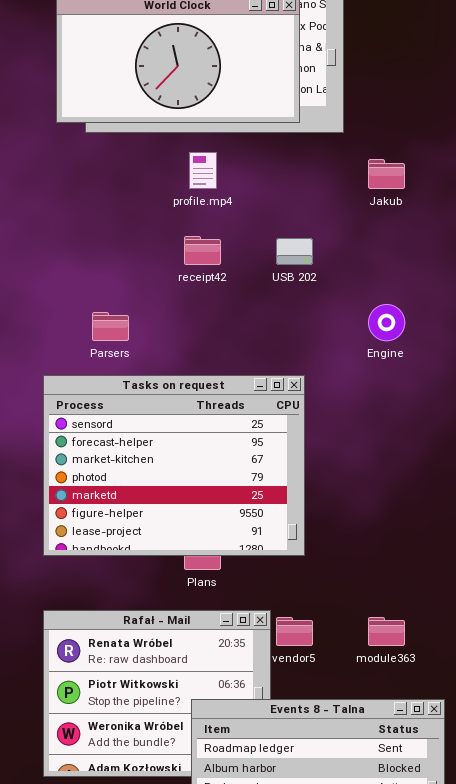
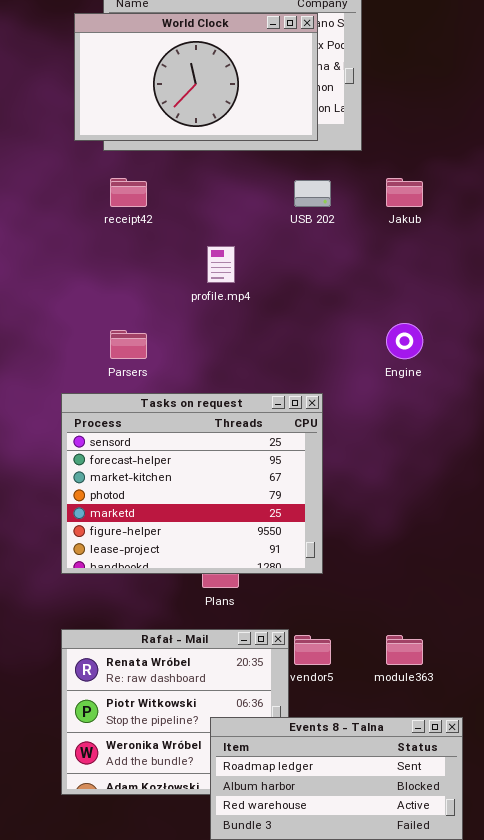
profile.mp4: [189,152,217,189] -> [207,246,235,283], moved
receipt42: [184,236,221,265] -> [110,178,147,207], moved
USB 202: [276,238,313,265] -> [294,180,331,207], moved

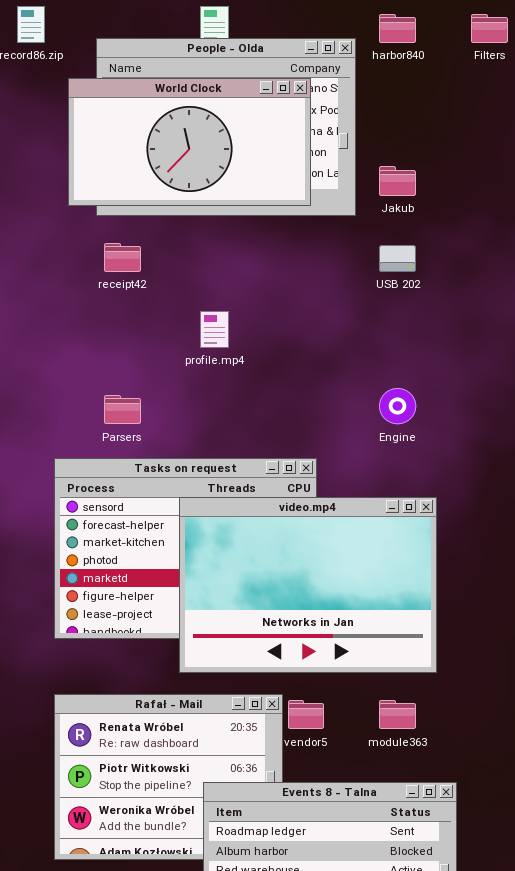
Jakub: [386,178,423,207] -> [379,166,416,196], moved
USB 202: [294,180,331,207] -> [379,245,416,272], moved
video.mp4: none -> [179,497,437,673], opened

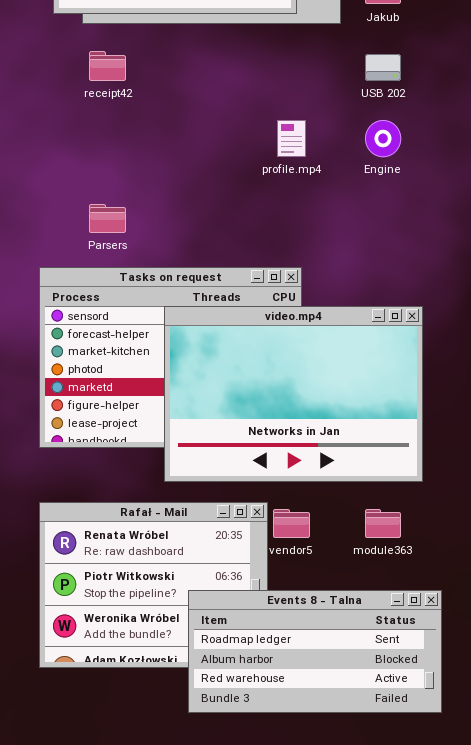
profile.mp4: [200,311,229,348] -> [277,120,306,157], moved
Engine: [379,388,416,424] -> [365,120,401,157], moved

